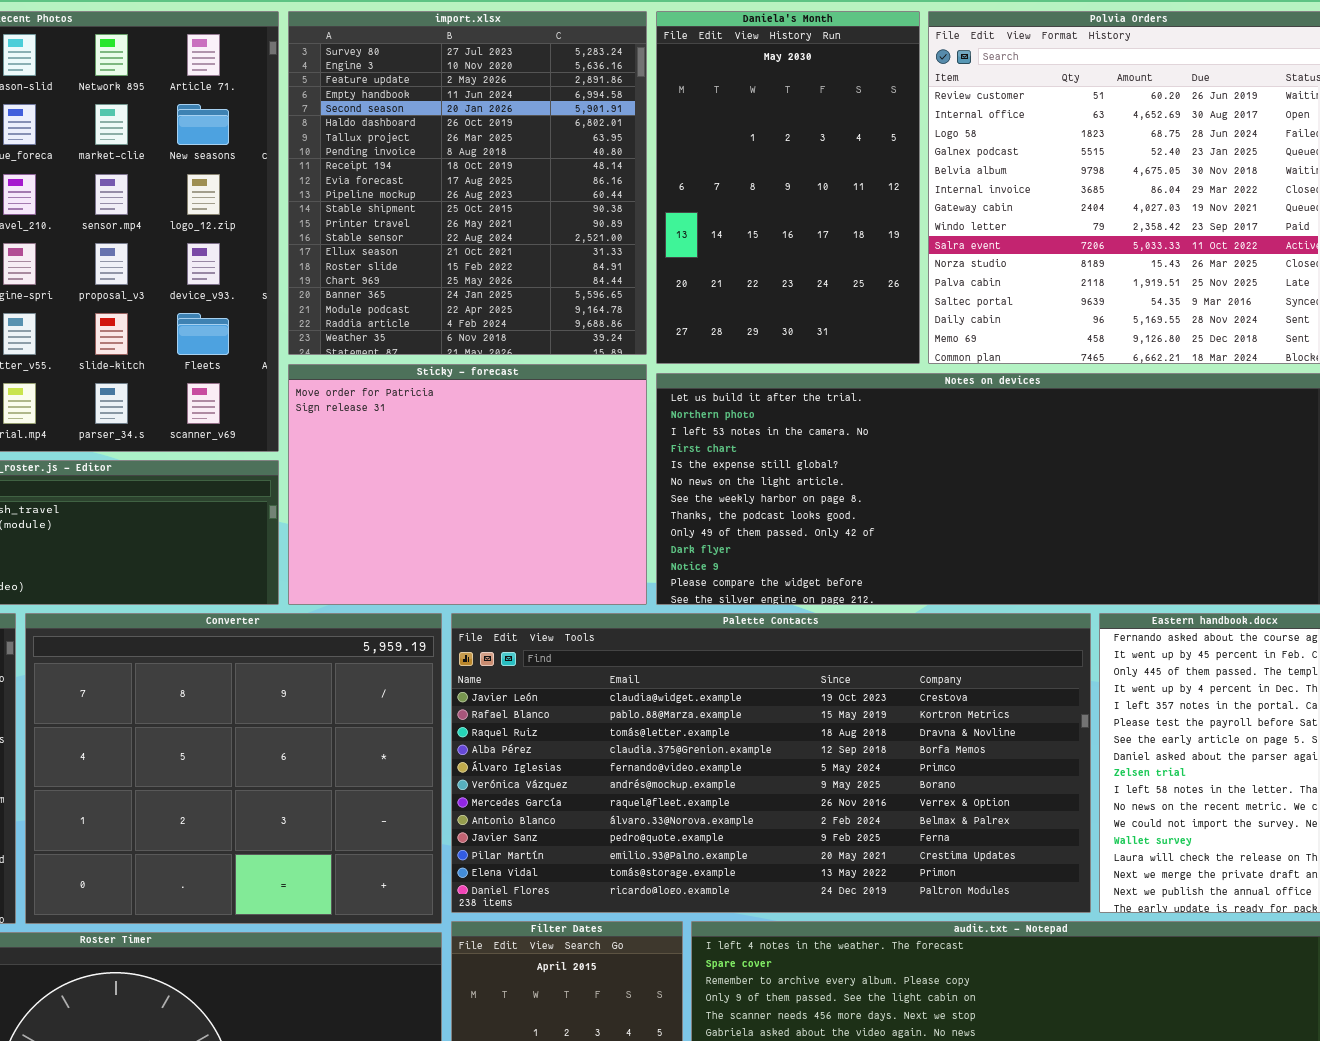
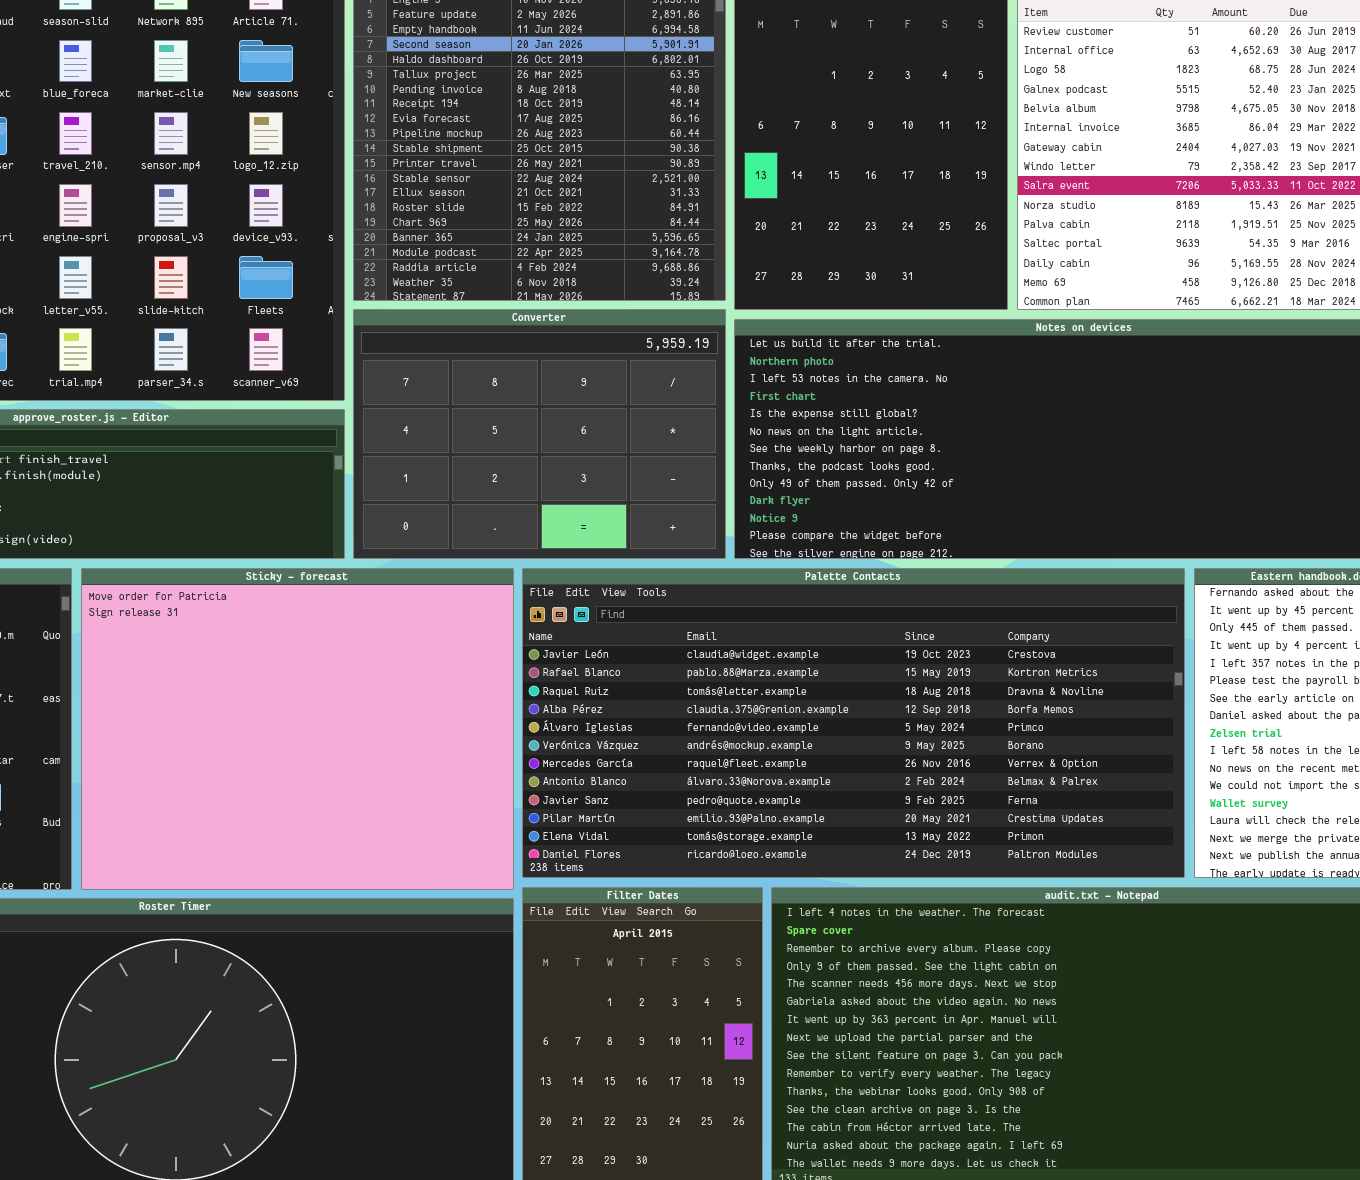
Sticky - forecast: [288,364,647,605] -> [81,568,514,890], moved, resized
Converter: [25,613,442,924] -> [353,309,726,559], moved, resized

